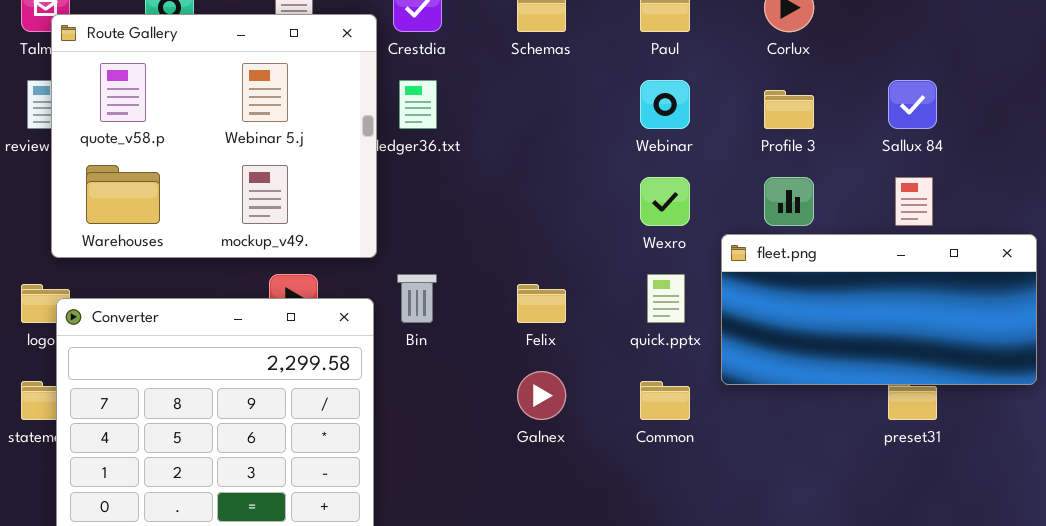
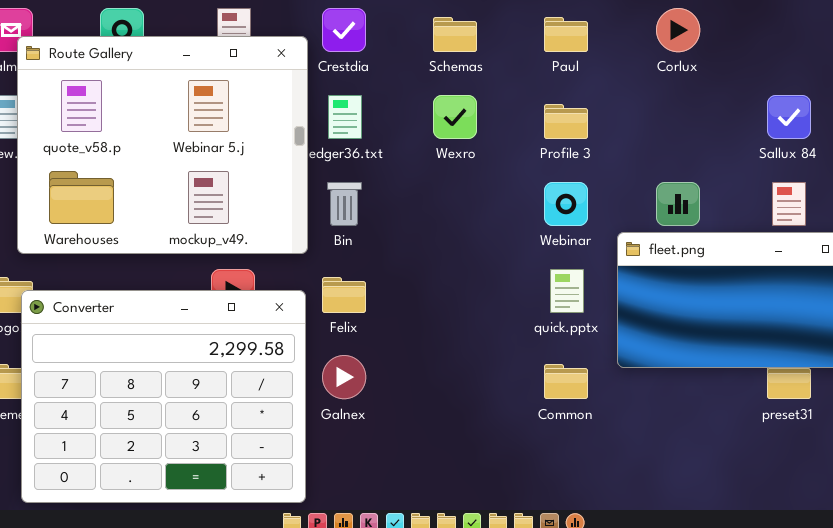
Webinar: [640,80,690,129] -> [544,182,588,226], moved
Profile 3: [764,90,814,129] -> [544,104,588,139], moved
Wexro: [640,177,690,226] -> [433,95,477,139], moved
Bin: [397,274,437,323] -> [327,182,362,226], moved
Felix: [517,284,566,323] -> [322,277,366,313], moved
Galnex: [517,371,566,420] -> [322,355,366,399], moved

